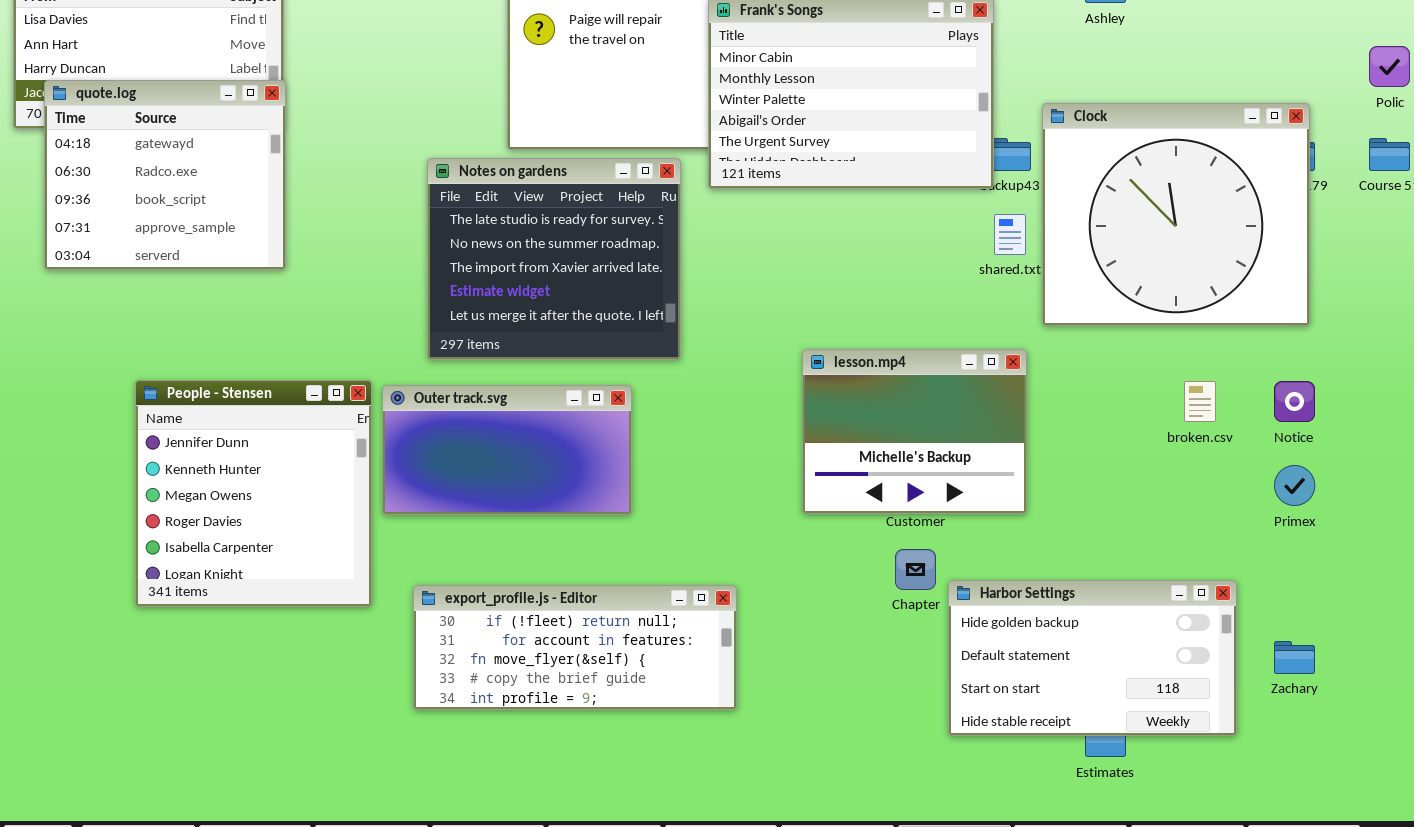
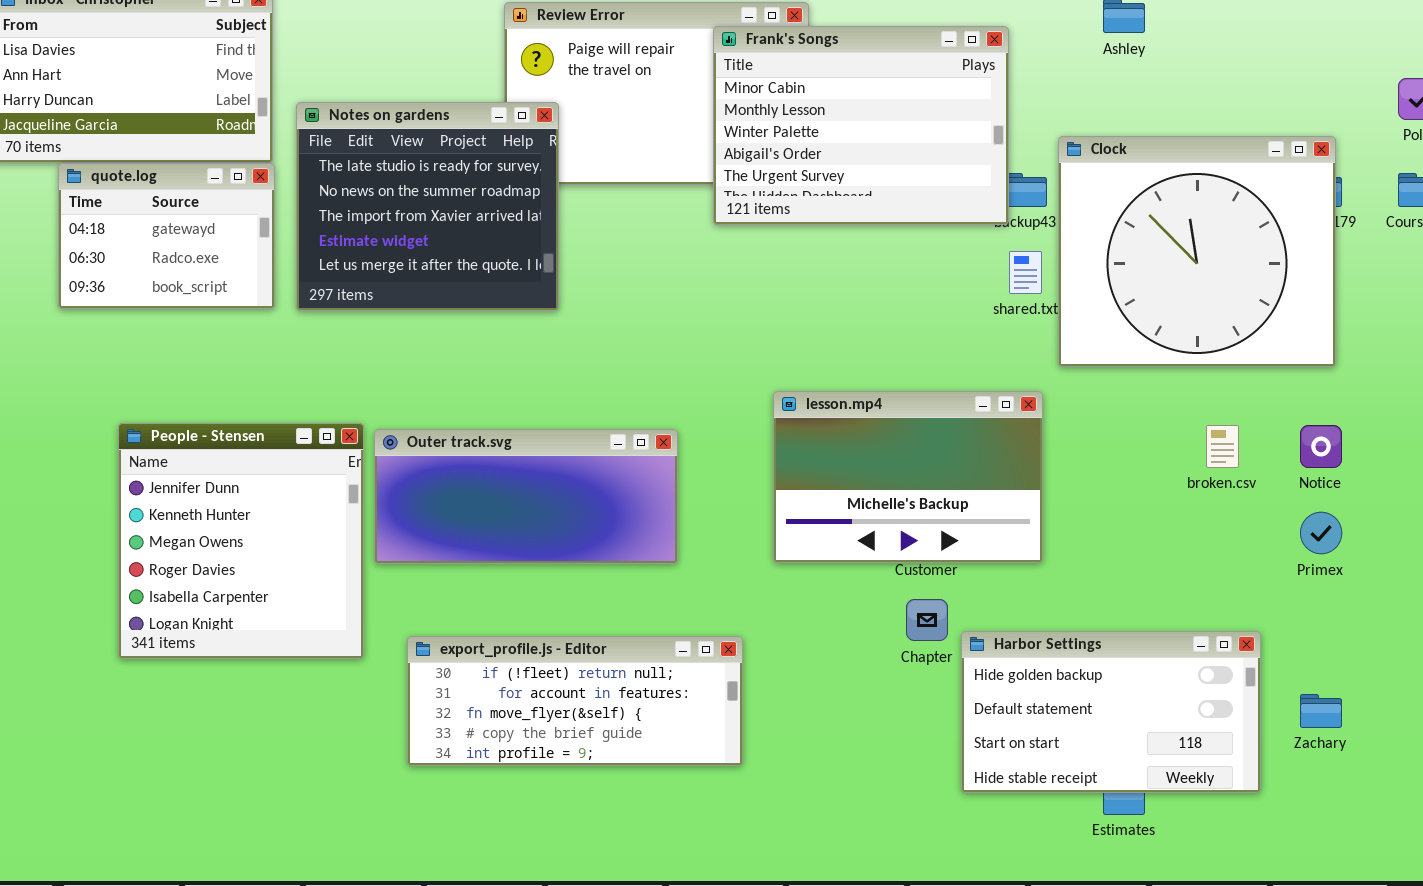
quote.log: [44,80,286,270] -> [58,163,275,309], resized
Notes on gardens: [427,158,681,360] -> [296,102,559,311], moved
lesson.mp4: [802,349,1027,514] -> [773,391,1043,563], resized
Outer track.svg: [382,385,632,515] -> [374,429,678,564], resized

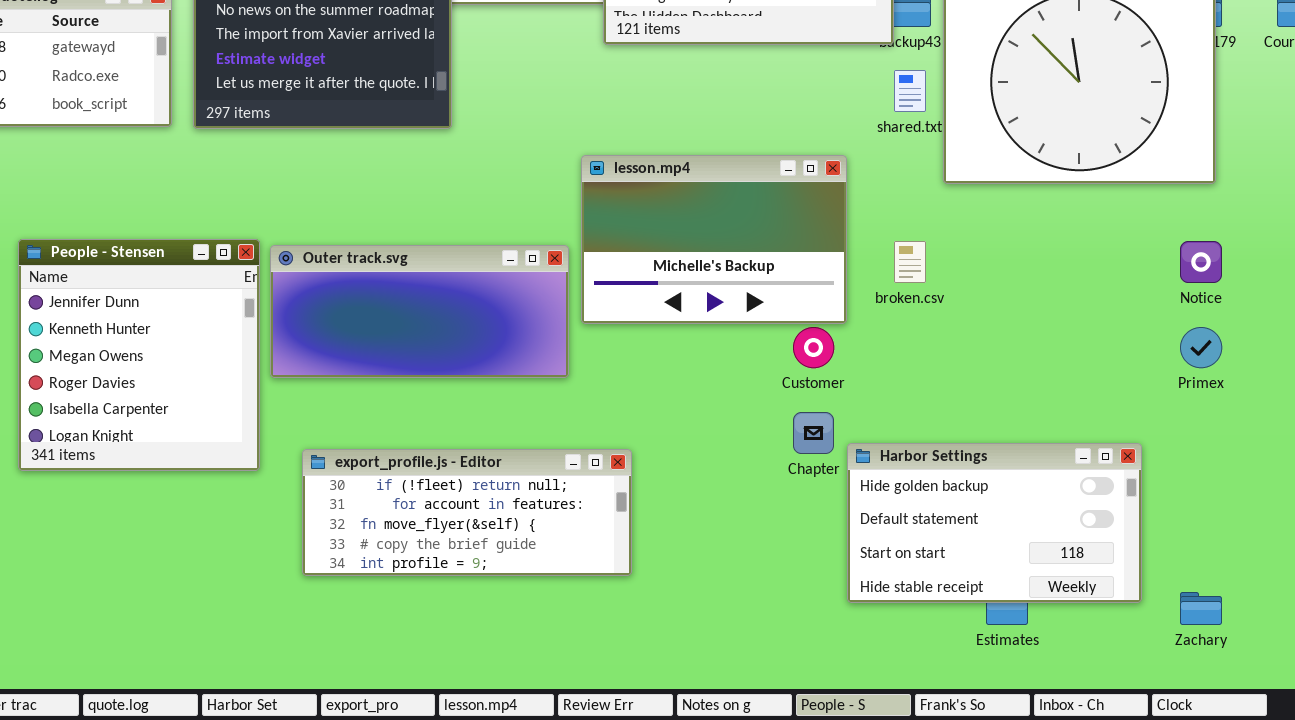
lesson.mp4: [773,391,1043,563] -> [581,155,847,324], moved
broken.csv: [1206,425,1239,468] -> [894,241,926,283], moved
Zachary: [1300,694,1342,728] -> [1180,592,1222,625], moved

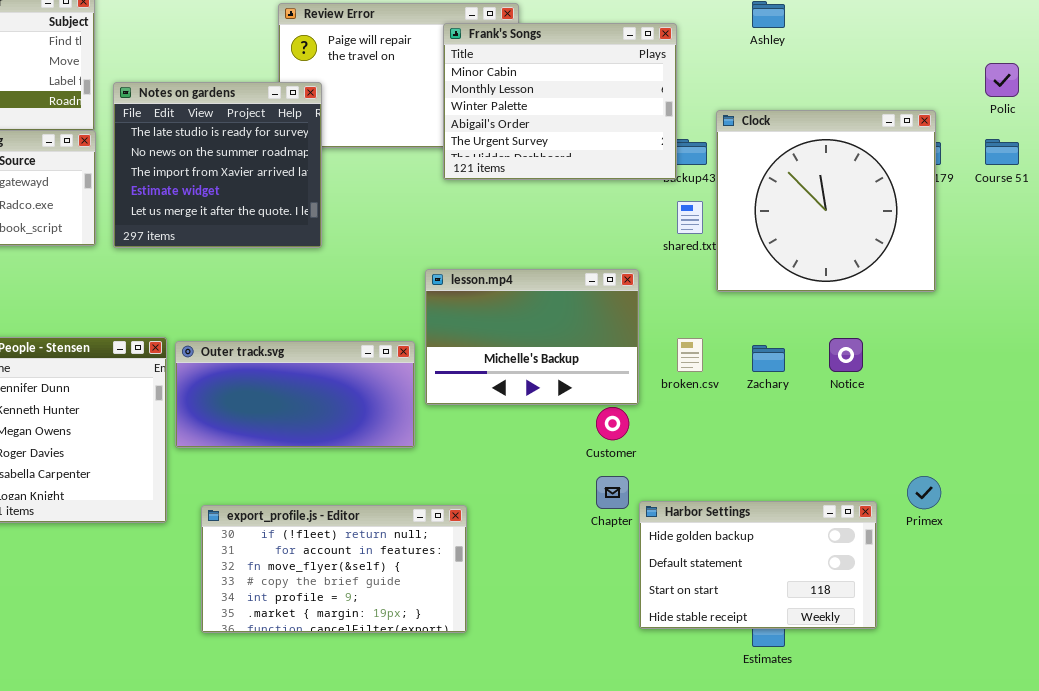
Notice: [1180,241,1222,283] -> [829,338,863,372], moved
Primex: [1180,327,1222,368] -> [907,476,941,509], moved
export_profile.js - Editor: [302,449,632,576] -> [201,505,467,633], resized
Zachary: [1180,592,1222,625] -> [752,345,785,372], moved

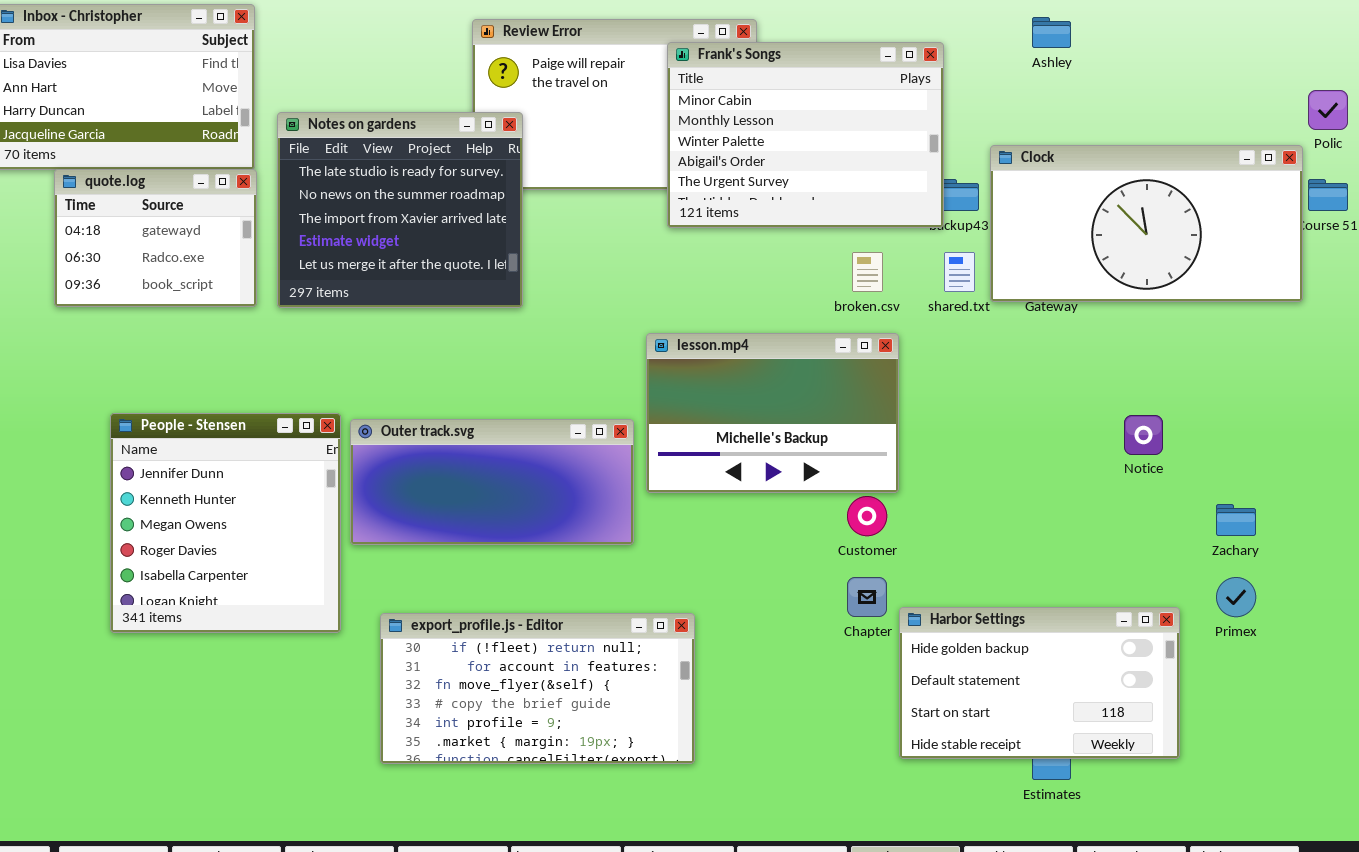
Clock: [716,110,936,292] -> [990,145,1303,302], resized
broken.csv: [677,338,703,372] -> [852,252,883,292], moved
Zachary: [752,345,785,372] -> [1216,504,1256,536], moved

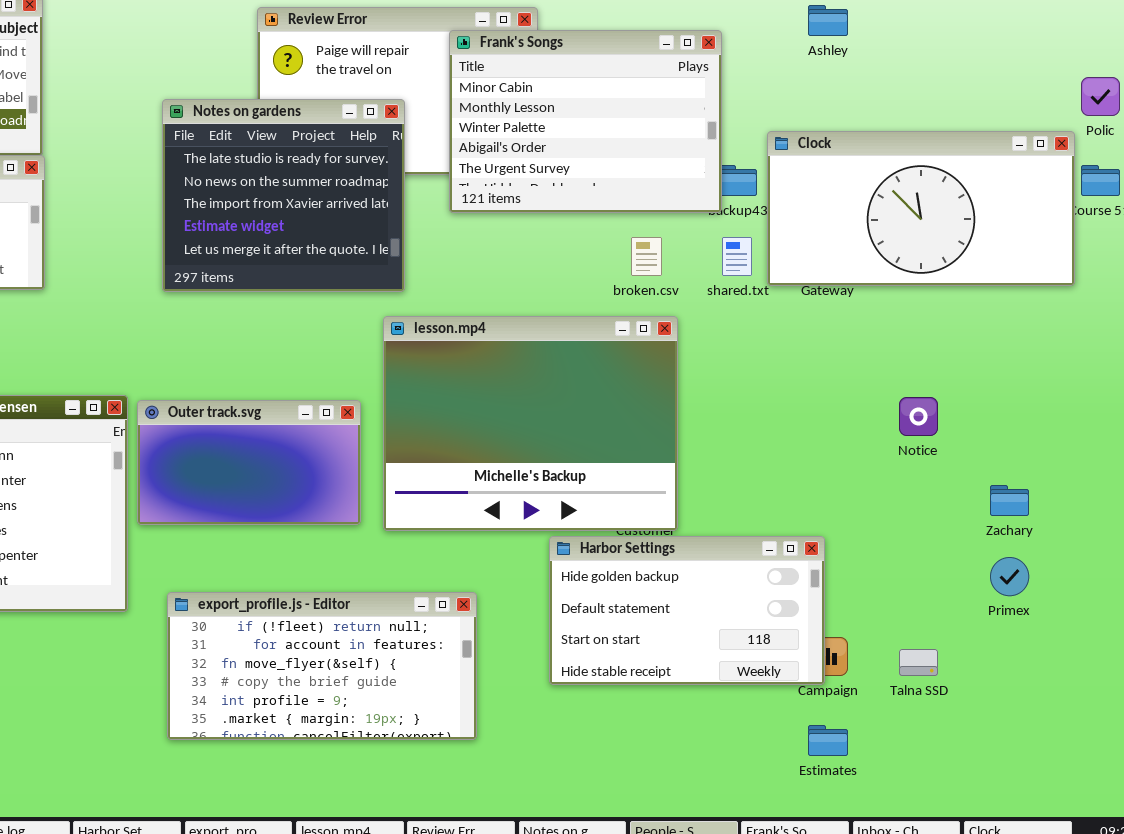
Notes on gardens: [277,112,523,308] -> [162,99,405,292], moved
lesson.mp4: [646,333,899,493] -> [383,316,678,531], resized
Outer track.svg: [350,419,634,545] -> [137,400,361,525], resized
Harbor Settings: [899,607,1180,759] -> [549,536,825,685], moved

